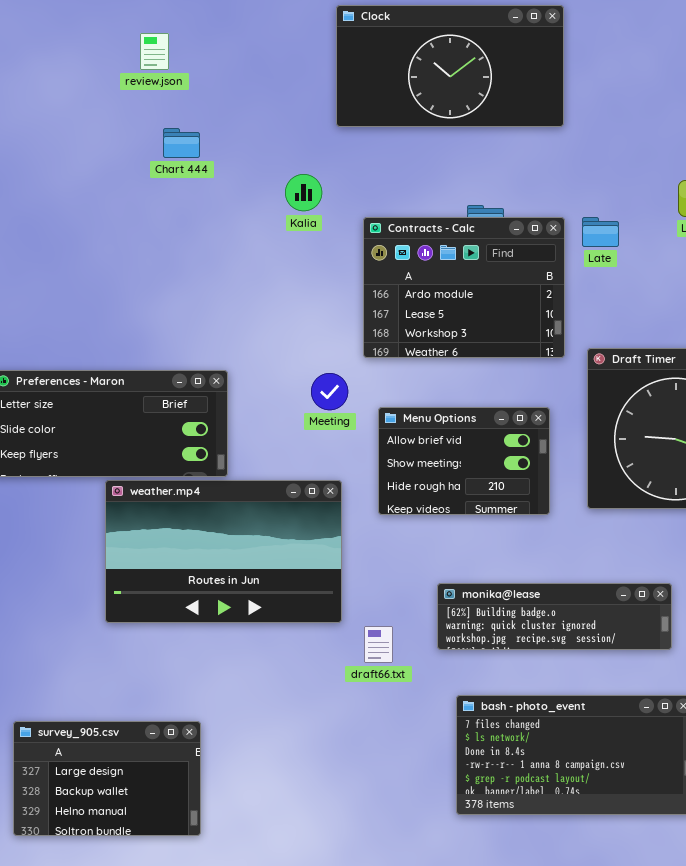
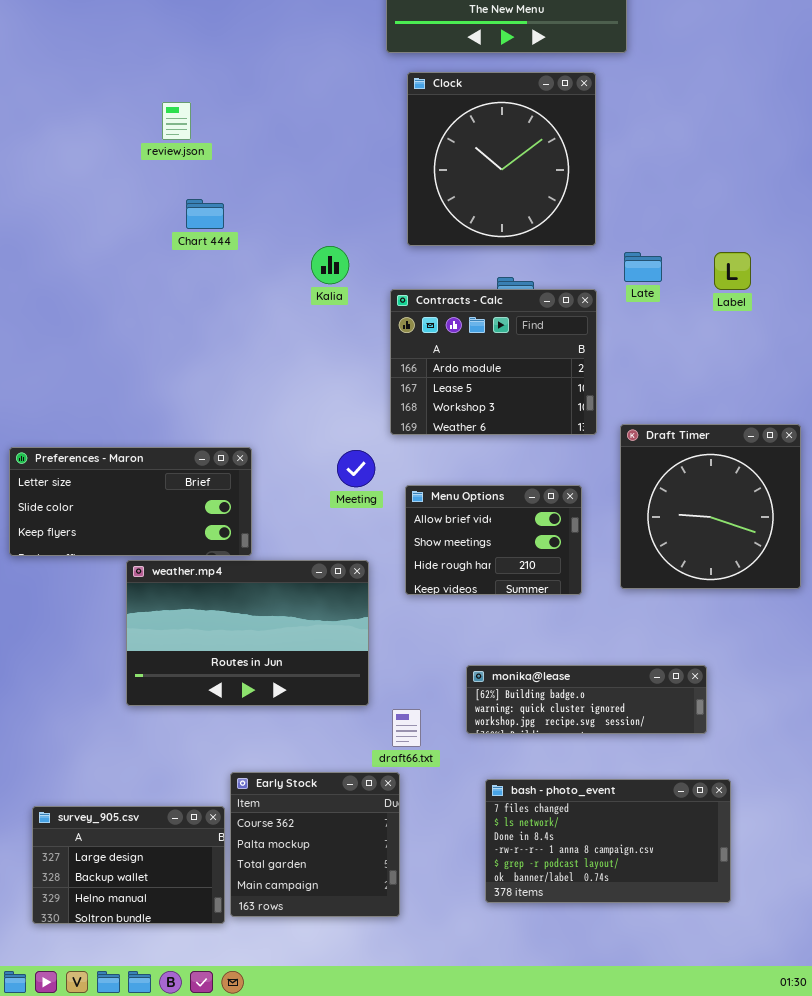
Clock: [336,5,564,127] -> [407,72,596,246], resized
Late: [582,217,619,247] -> [624,252,662,282], moved
Early Stock: none -> [230,772,400,917], opened

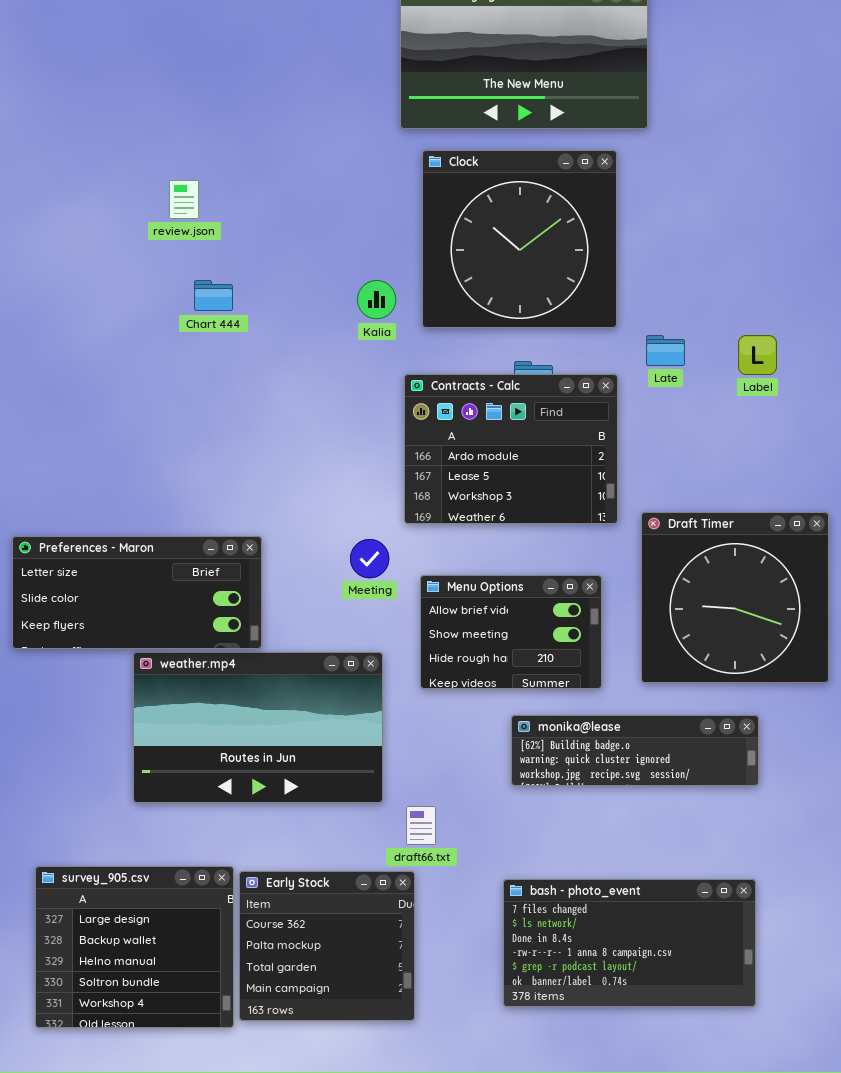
Kalia: [311,246,349,284] -> [357,280,396,319], moved
monika@lease: [466,665,707,734] -> [511,715,759,786], moved
survey_905.csv: [32,806,225,924] -> [35,866,234,1028], resized

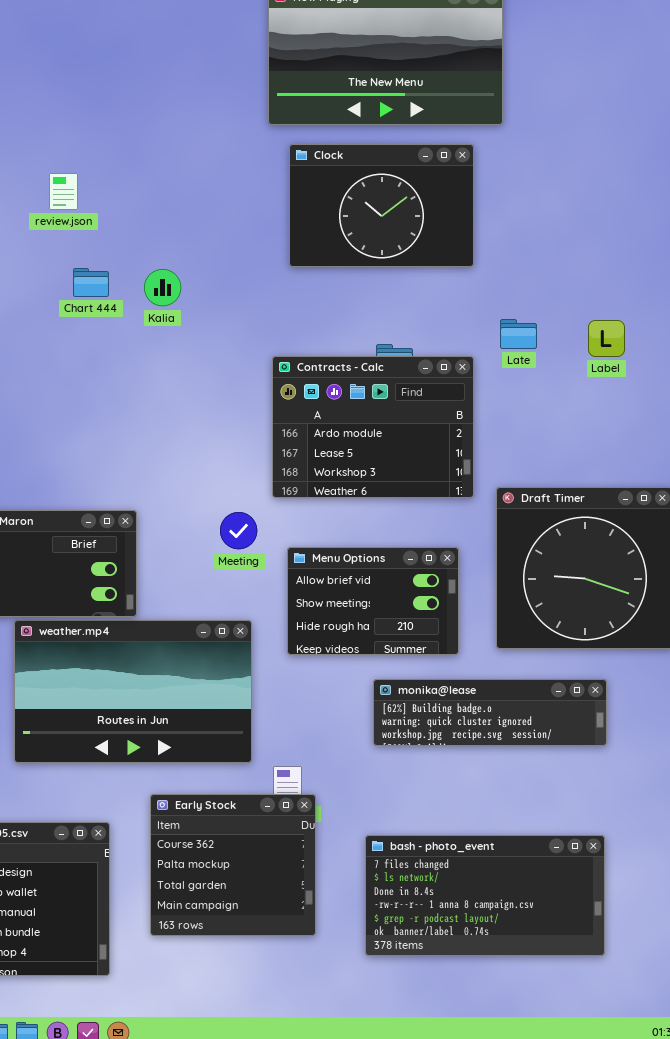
Clock: [422,150,617,328] -> [289,144,474,267], resized
Kalia: [357,280,396,319] -> [144,269,181,306], moved
Early Stock: [239,871,415,1021] -> [150,794,316,936], moved

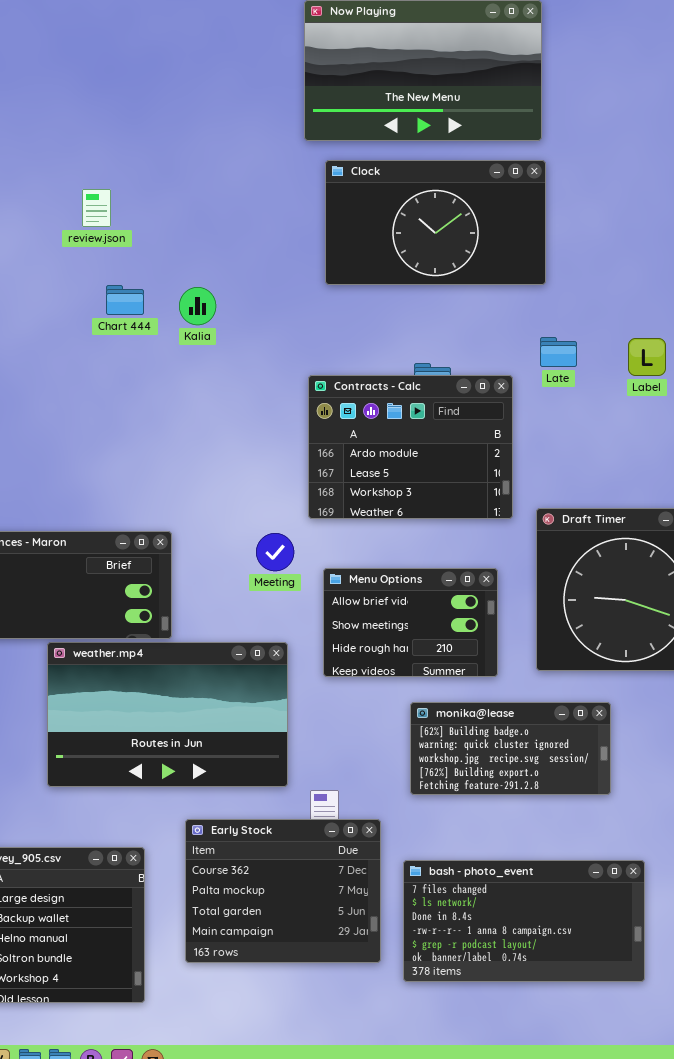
Clock: [289,144,474,267] -> [325,160,546,285], resized
monika@lease: [373,679,607,746] -> [410,702,611,795], resized
Early Stock: [150,794,316,936] -> [185,819,381,963], resized

